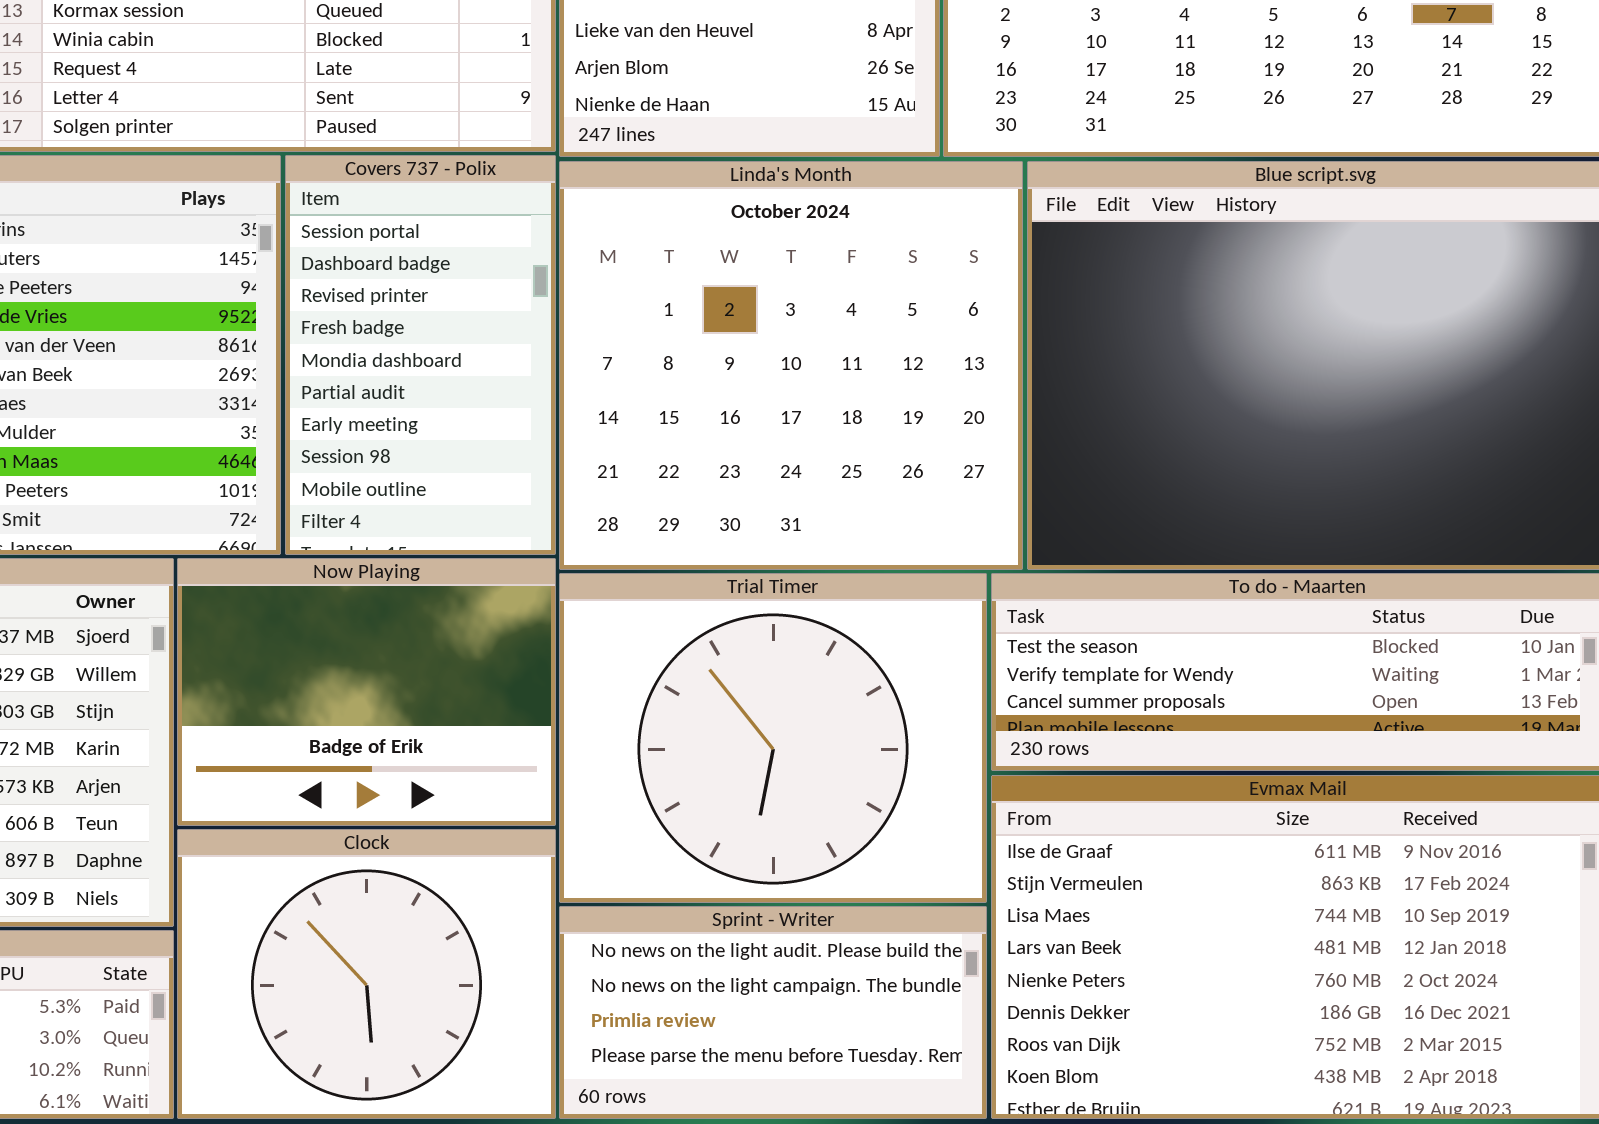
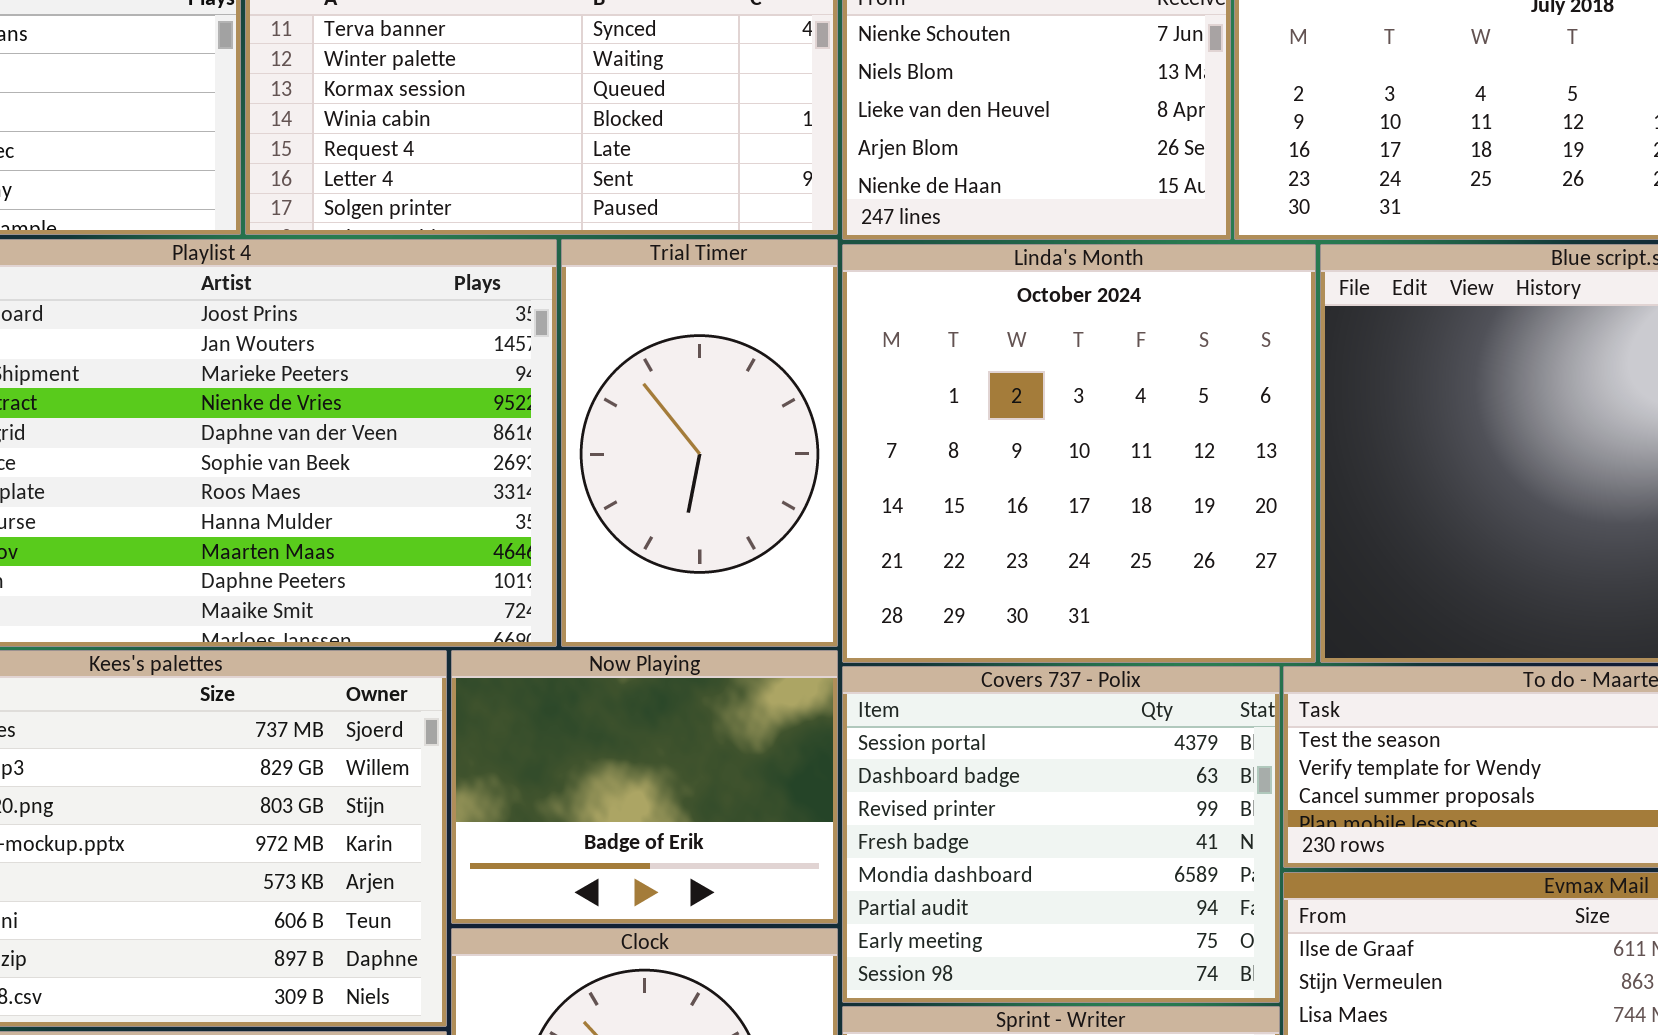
Covers 737 - Polix: [285,155,556,555] -> [842,666,1280,1003], moved, resized
Trial Timer: [559,573,987,903] -> [561,239,838,647], moved, resized

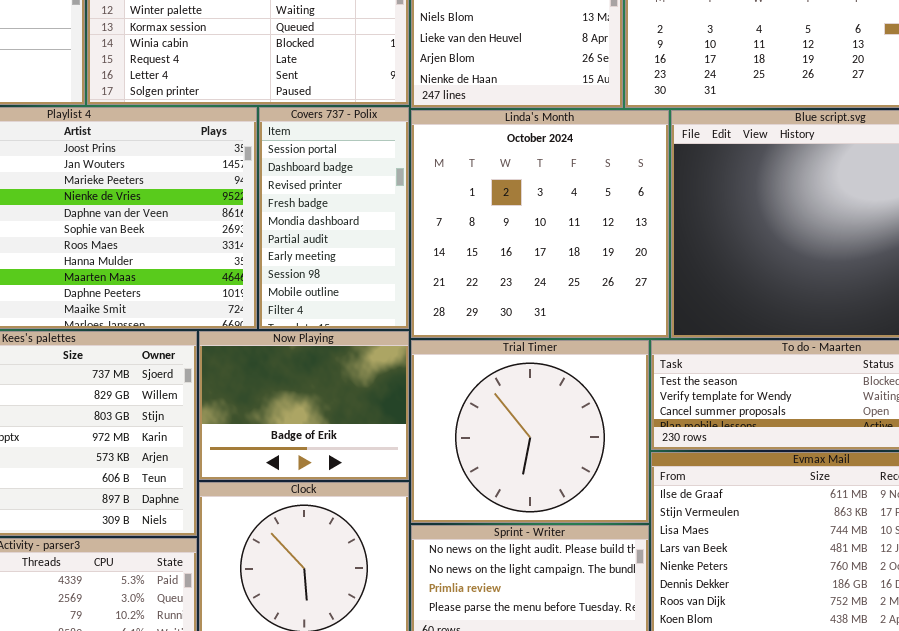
Trial Timer: [561,239,838,647] -> [411,340,649,523], moved, resized
Covers 737 - Polix: [842,666,1280,1003] -> [259,107,409,329], moved, resized

